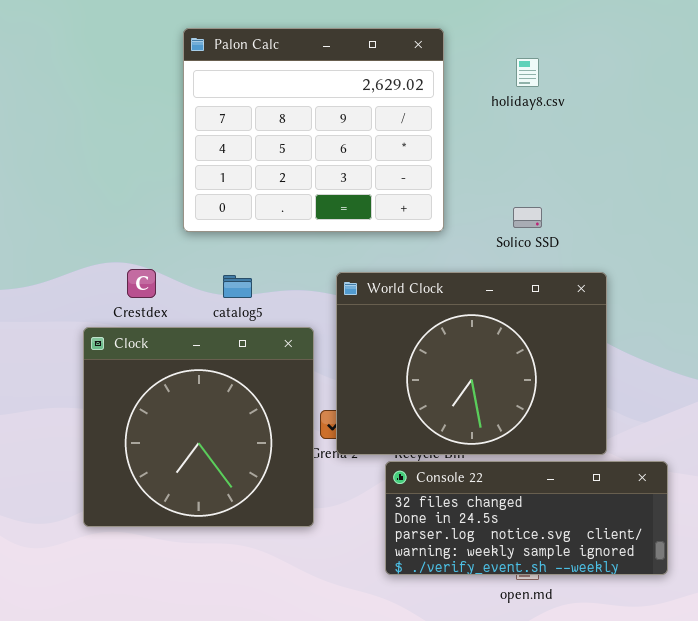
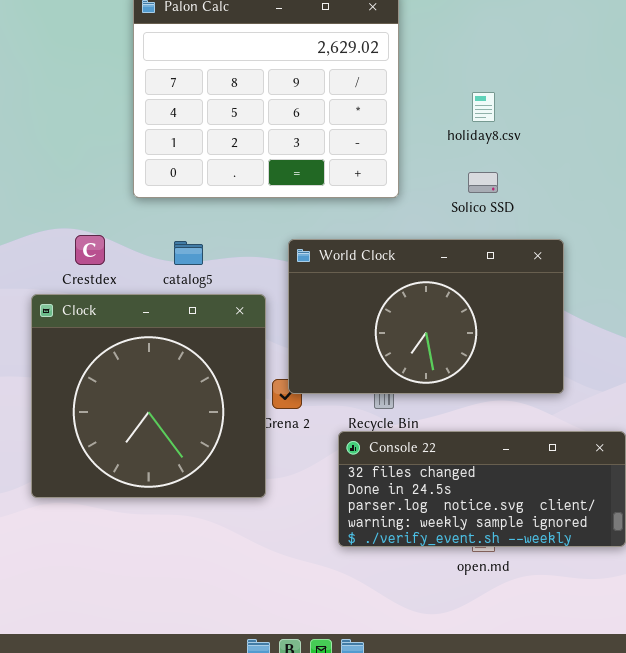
holiday8.csv: [516,58,539,87] -> [472,92,495,122], moved
World Clock: [336,272,607,455] -> [288,239,564,394], resized

